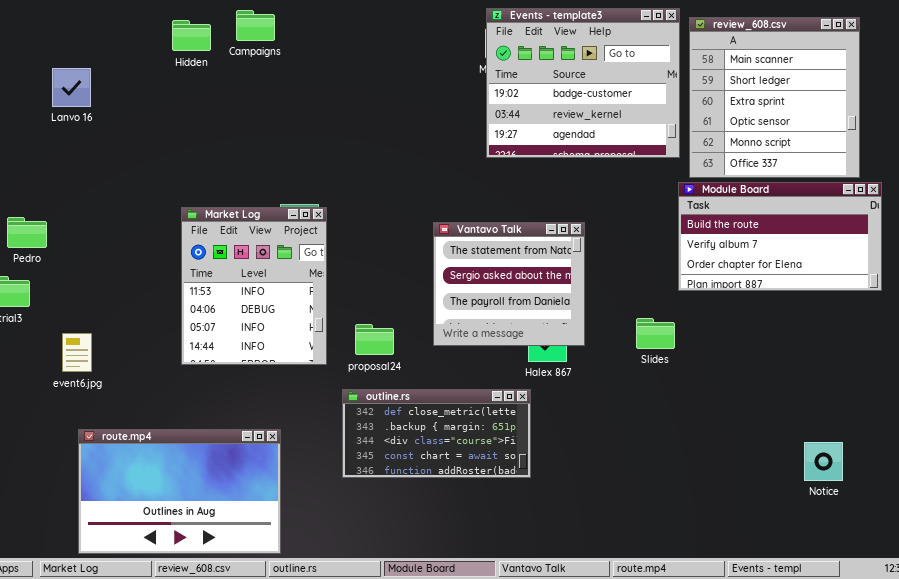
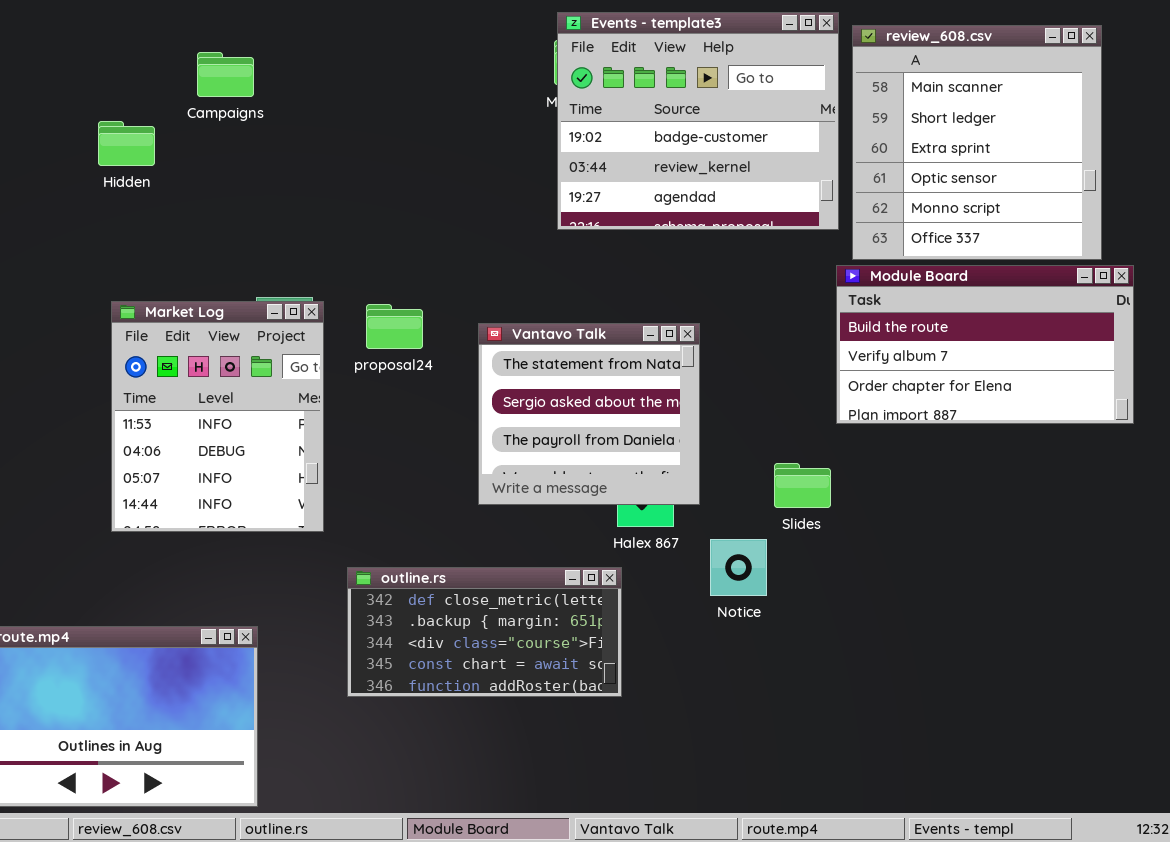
Campaigns: [236,10,275,41] -> [197,52,254,97], moved
Hidden: [172,20,211,51] -> [98,121,155,166], moved
proposal24: [355,324,394,355] -> [366,304,423,349], moved
Notice: [804,442,843,481] -> [710,539,767,596], moved

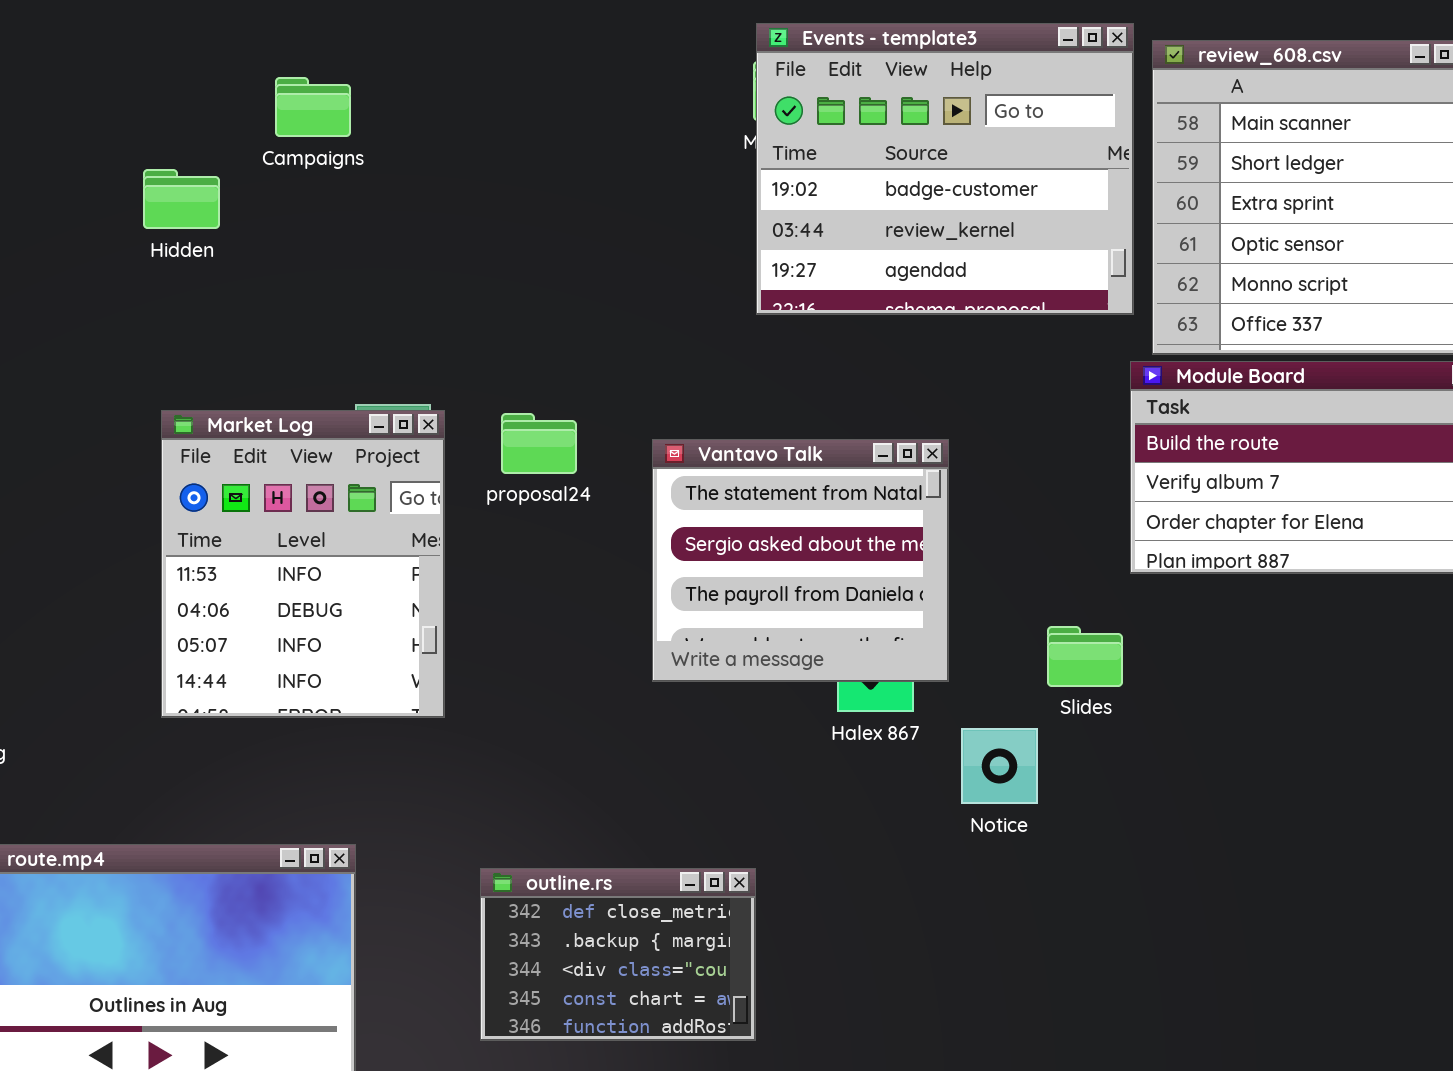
outline.rs: [347,567,622,697] -> [480,868,756,1041], moved, resized

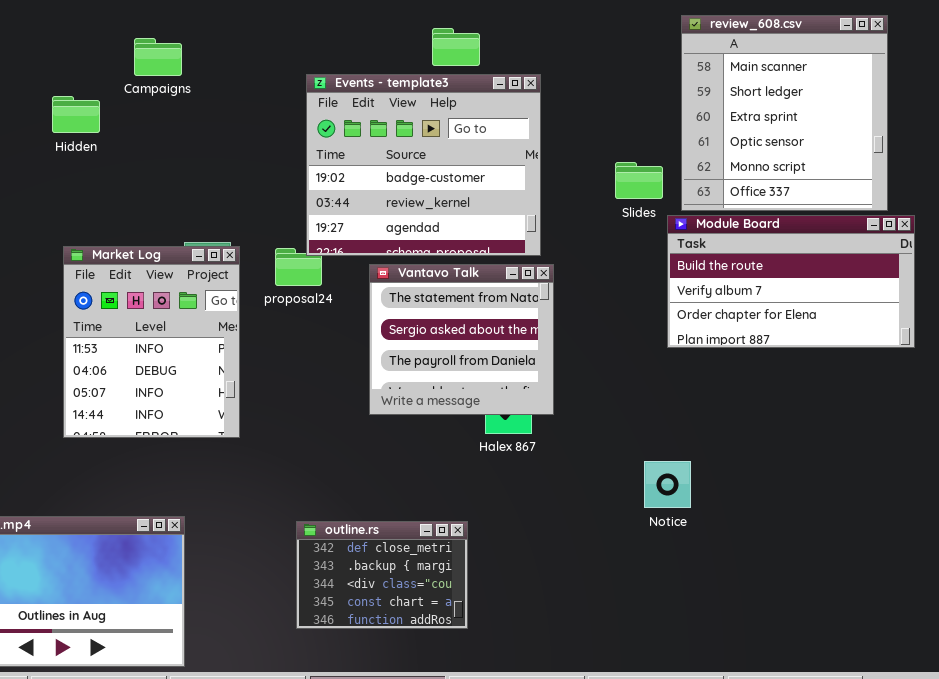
Events - template3: [756,23,1134,315] -> [306,74,541,256], moved
Slides: [1047,626,1123,687] -> [615,162,663,199], moved
Notice: [961,728,1038,804] -> [644,461,691,508], moved
outline.rs: [480,868,756,1041] -> [296,521,468,629], moved

